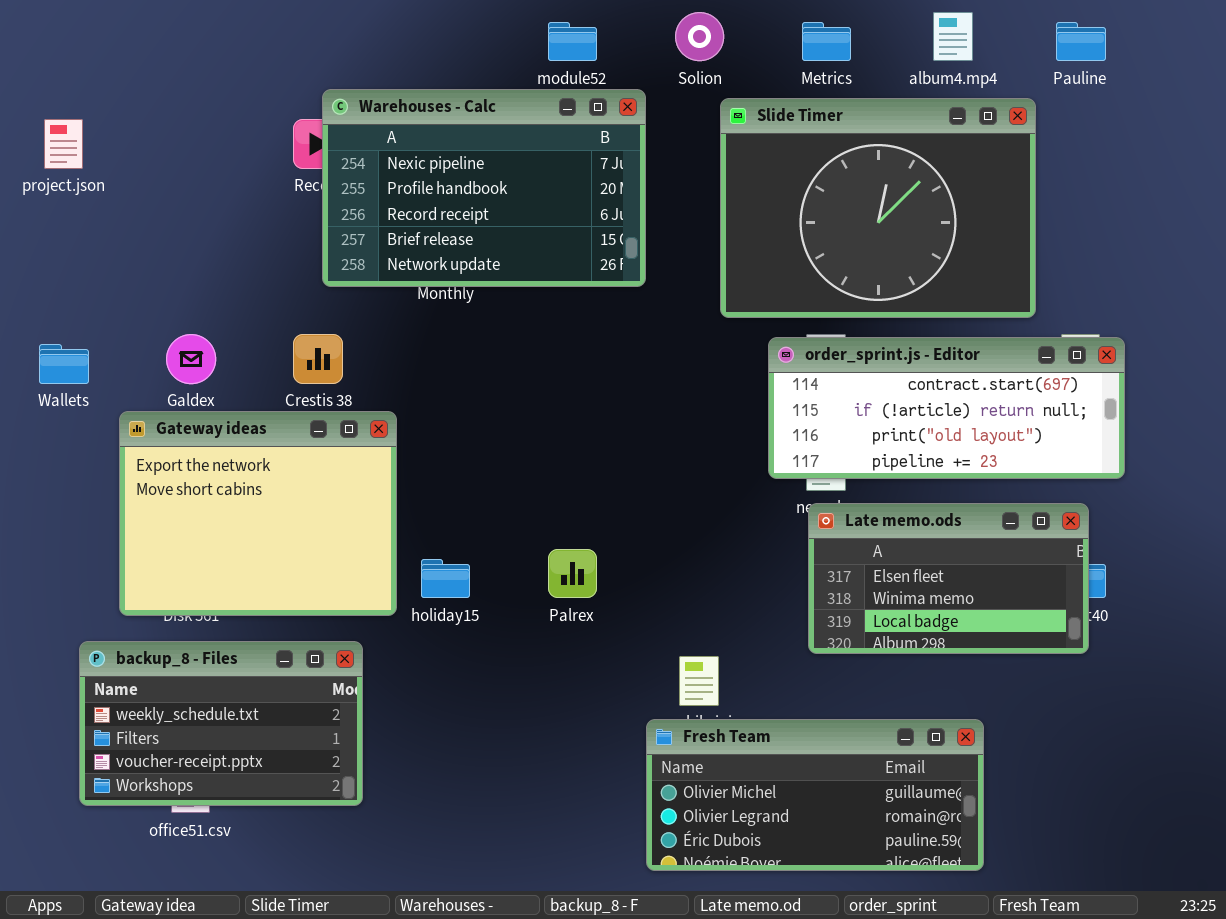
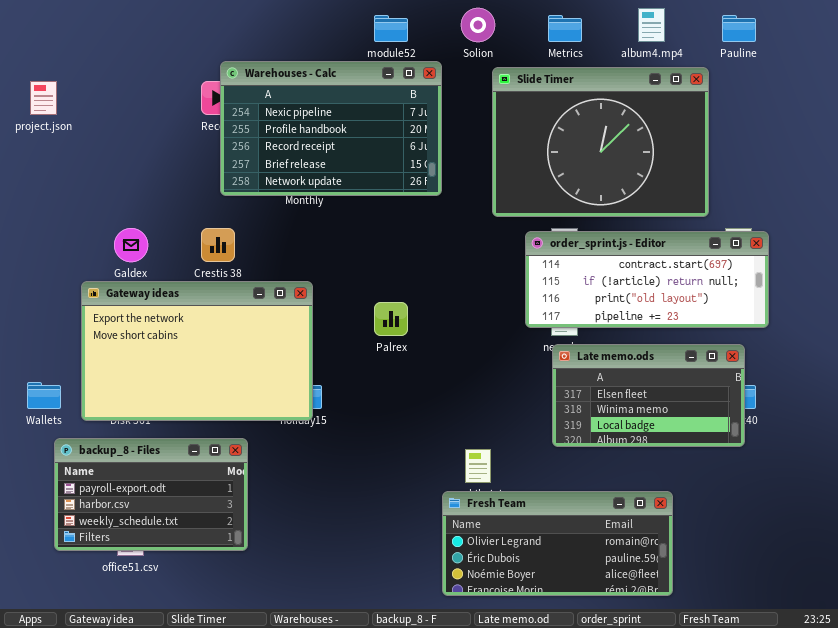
Wallets: [39,344,89,384] -> [27,382,61,409], moved
Gateway ideas: [119,411,397,616] -> [81,281,313,421], resized
Palrex: [548,549,597,598] -> [374,302,408,336], moved
backup_8 - Files: [79,641,363,806] -> [54,438,248,551], scrolled up 2 rows
Fresh Team: [646,719,984,871] -> [442,491,673,596], scrolled down 1 row

